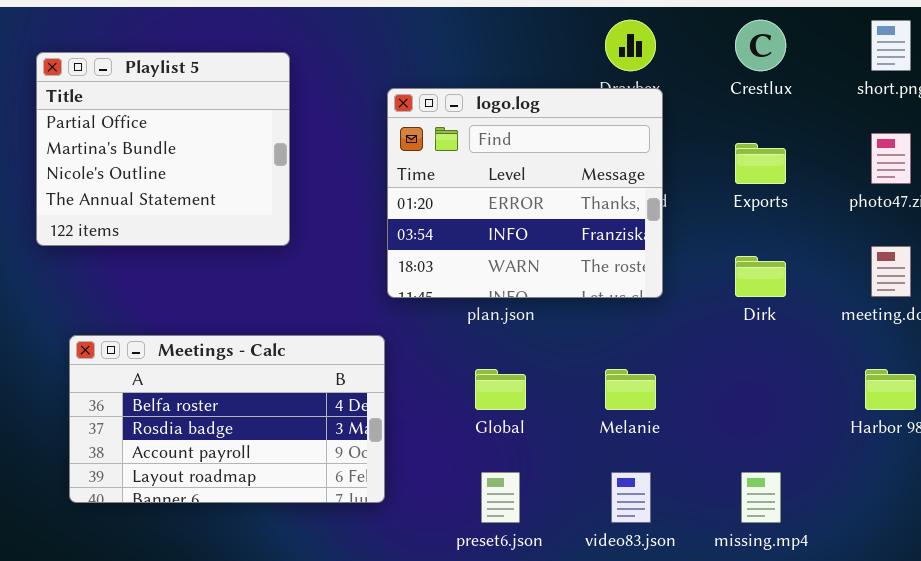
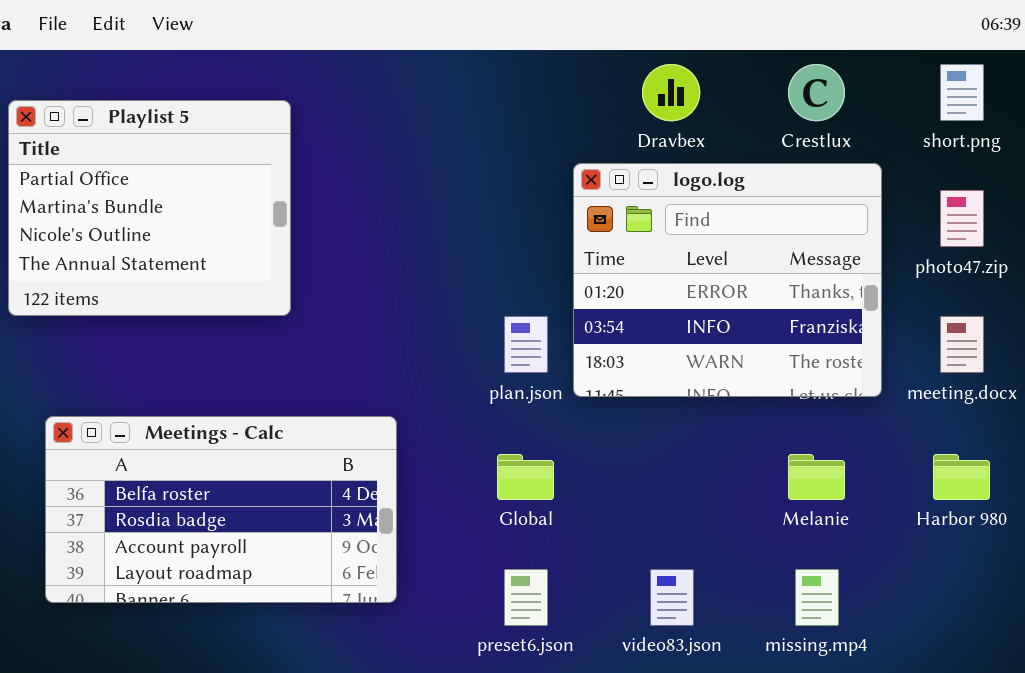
logo.log: [387,88,663,298] -> [573,163,882,397], moved
Melanie: [605,369,656,410] -> [788,454,845,500], moved

